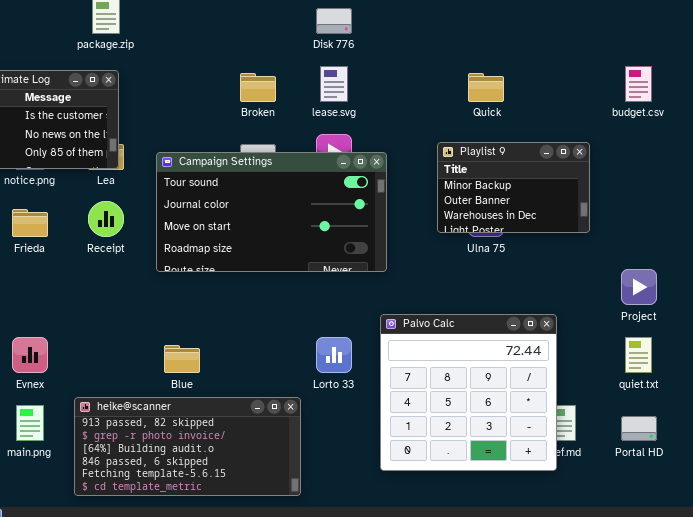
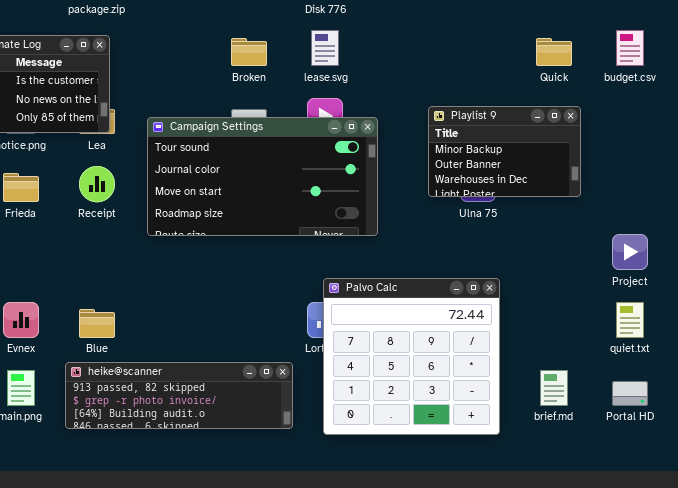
Quick: [468,73,504,102] -> [536,38,572,66], moved
Palvo Calc: [380,314,557,471] -> [323,278,500,435], moved
Blue: [164,345,200,373] -> [79,309,115,338], moved
heike@scanner: [74,397,301,496] -> [65,362,293,429], resized

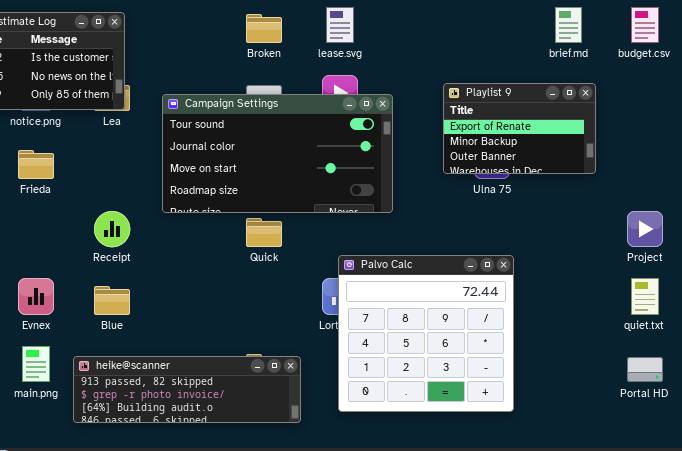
Quick: [536,38,572,66] -> [246,218,282,247], moved
Playlist 9: [428,106,581,197] -> [443,83,596,174], scrolled up 1 row
Receipt: [79,166,115,202] -> [94,211,130,247], moved
heike@scanner: [65,362,293,429] -> [73,356,301,423], moved
brief.md: [540,370,568,406] -> [555,7,582,43], moved

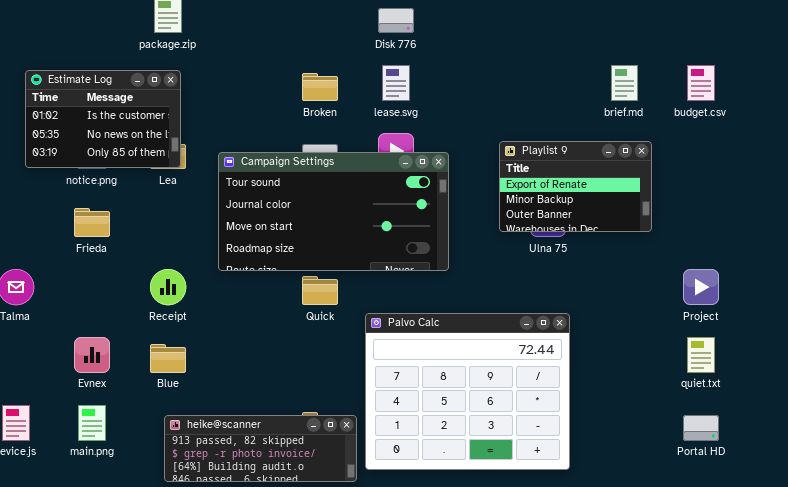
Palvo Calc: [338,255,514,412] -> [365,313,570,470], resized
heike@scanner: [73,356,301,423] -> [164,415,357,482], resized

